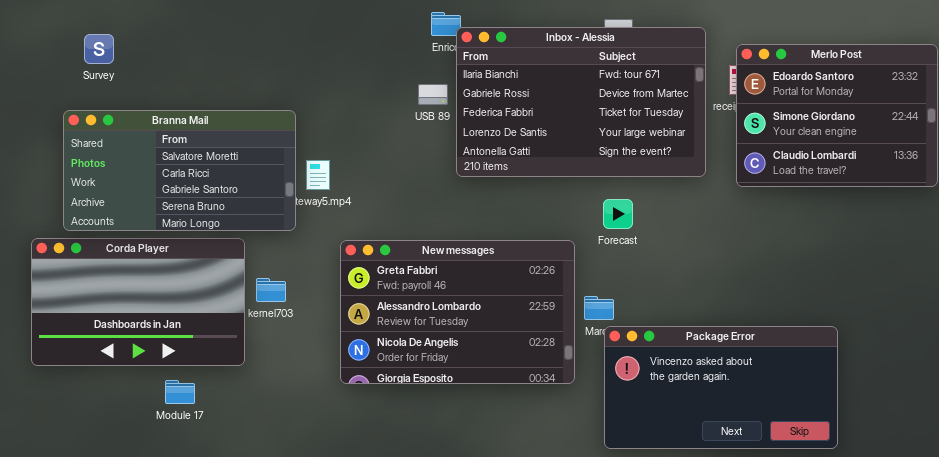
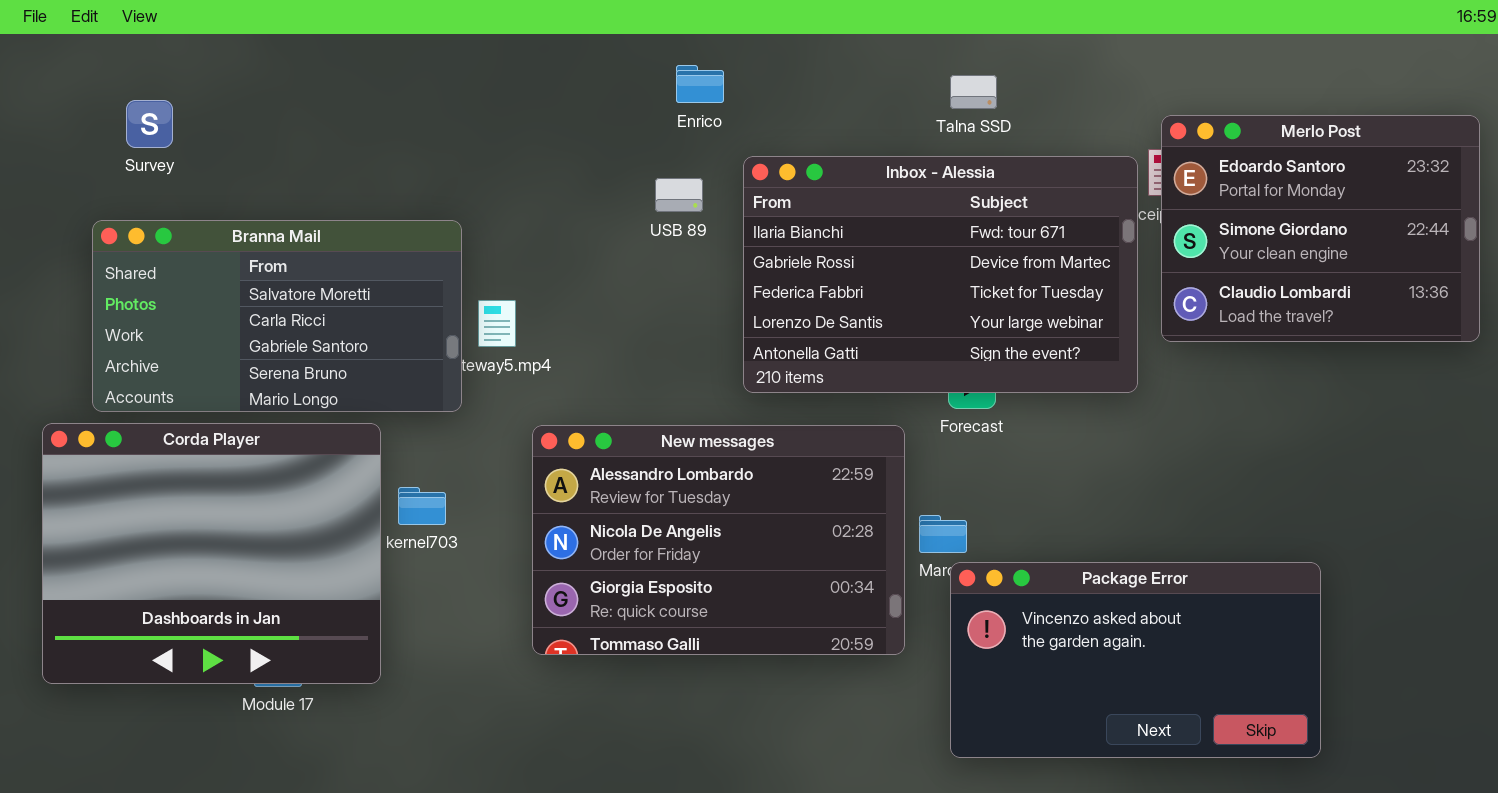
Inbox - Alessia: [456,27,706,177] -> [743,156,1138,393], moved
Corda Player: [31,238,245,366] -> [42,423,381,684], resized
New messages: [340,240,575,384] -> [532,425,905,655], scrolled down 1 row

